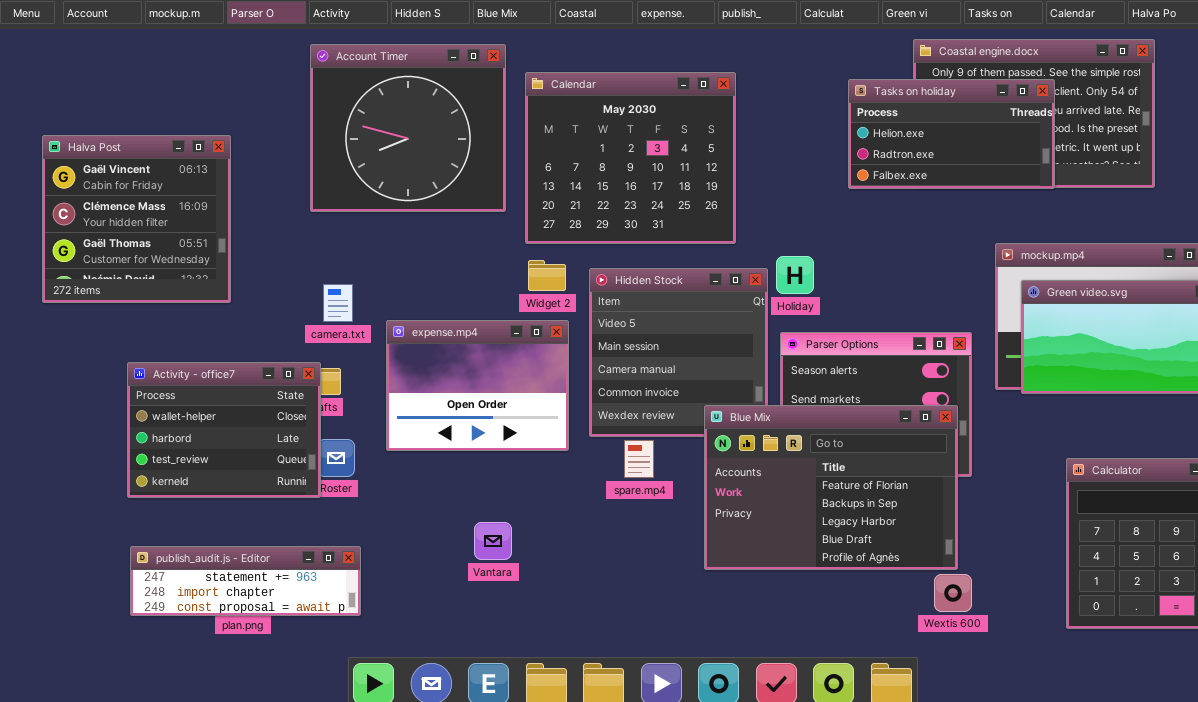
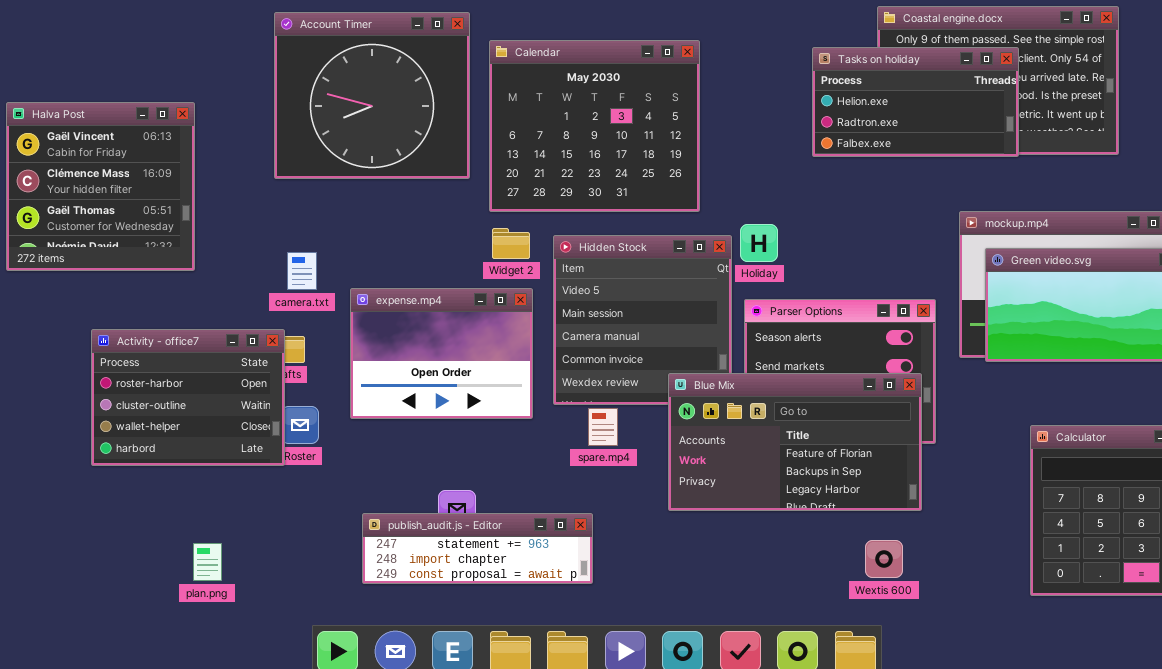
Activity - office7: [127,362,321,498] -> [91,329,285,466], scrolled up 2 rows
Blue Mix: [704,405,958,570] -> [668,373,922,511], resized
publish_audit.js - Editor: [130,546,361,616] -> [362,513,593,584], moved
Wextis 600: [934,574,972,612] -> [865,540,903,578], moved

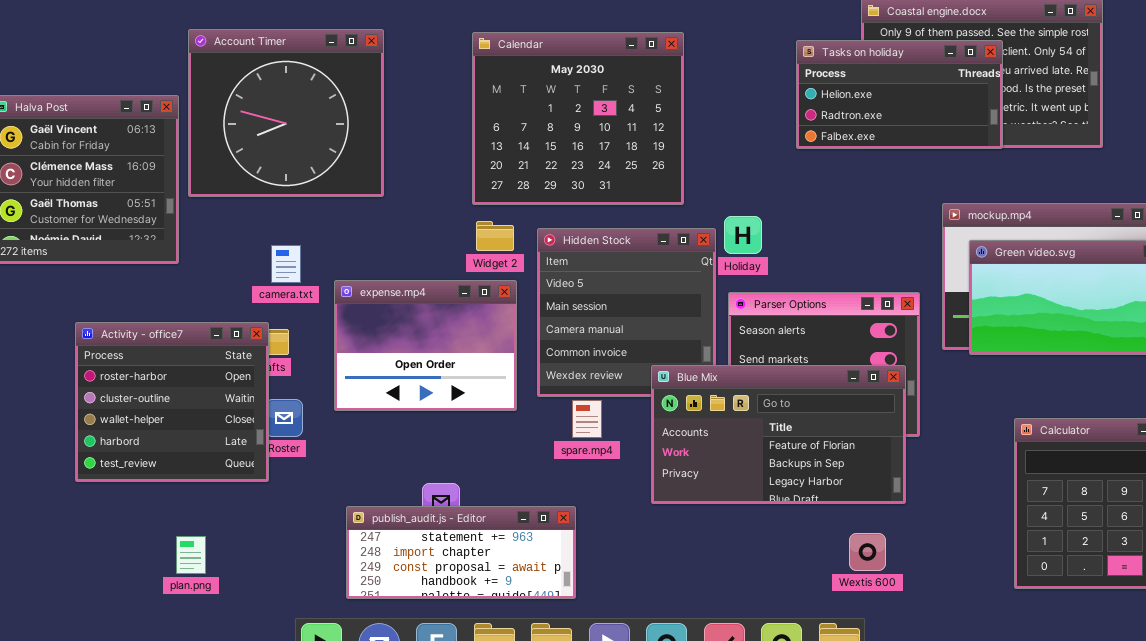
Account Timer: [274,12,470,179] -> [188,29,384,197], moved
Activity - office7: [91,329,285,466] -> [75,322,269,482], resized
publish_audit.js - Editor: [362,513,593,584] -> [346,506,576,599], resized

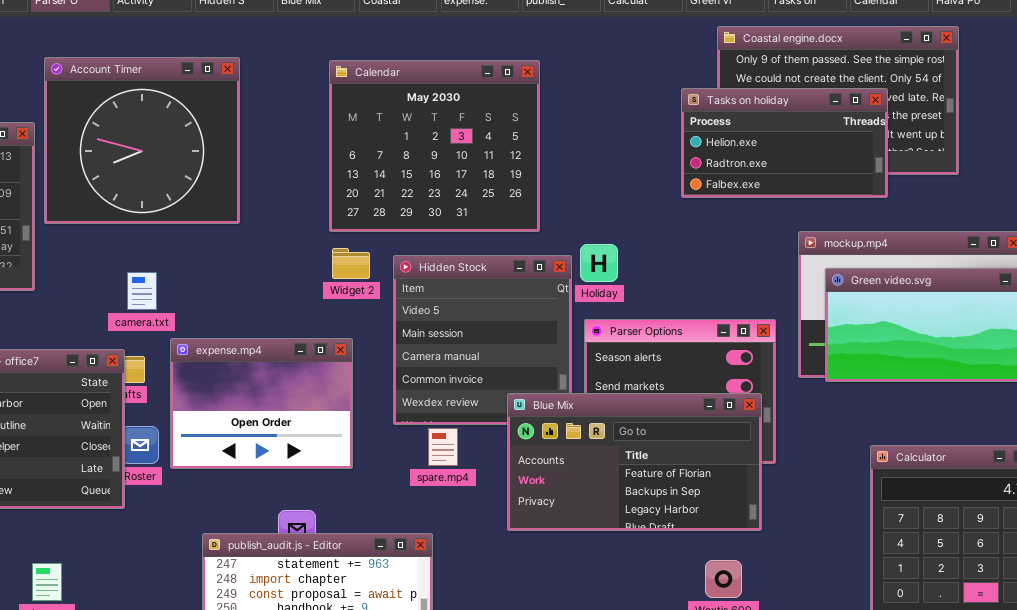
Tasks on holiday: [796,40,1003,149] -> [681,88,888,198], moved
expense.mp4: [334,280,517,411] -> [170,338,353,469], moved

